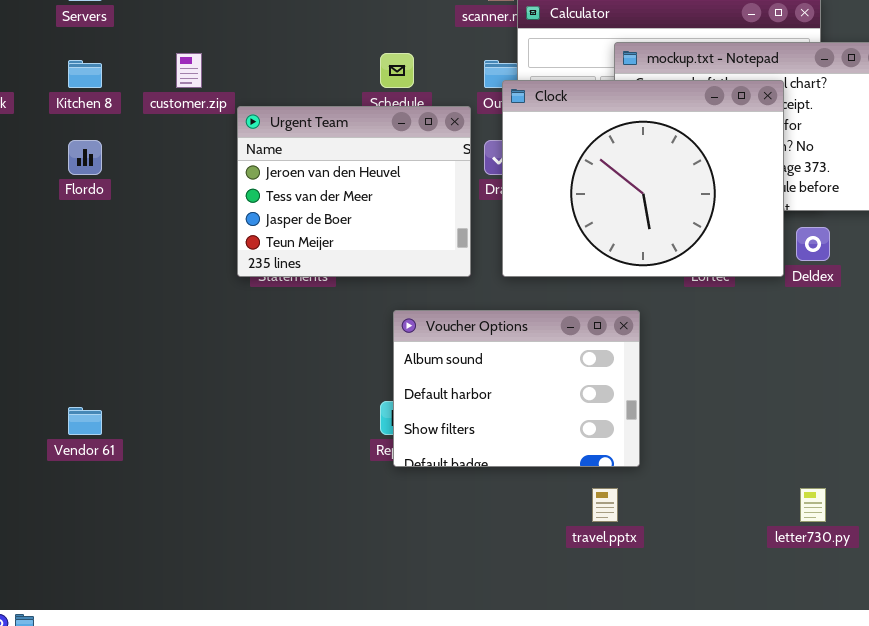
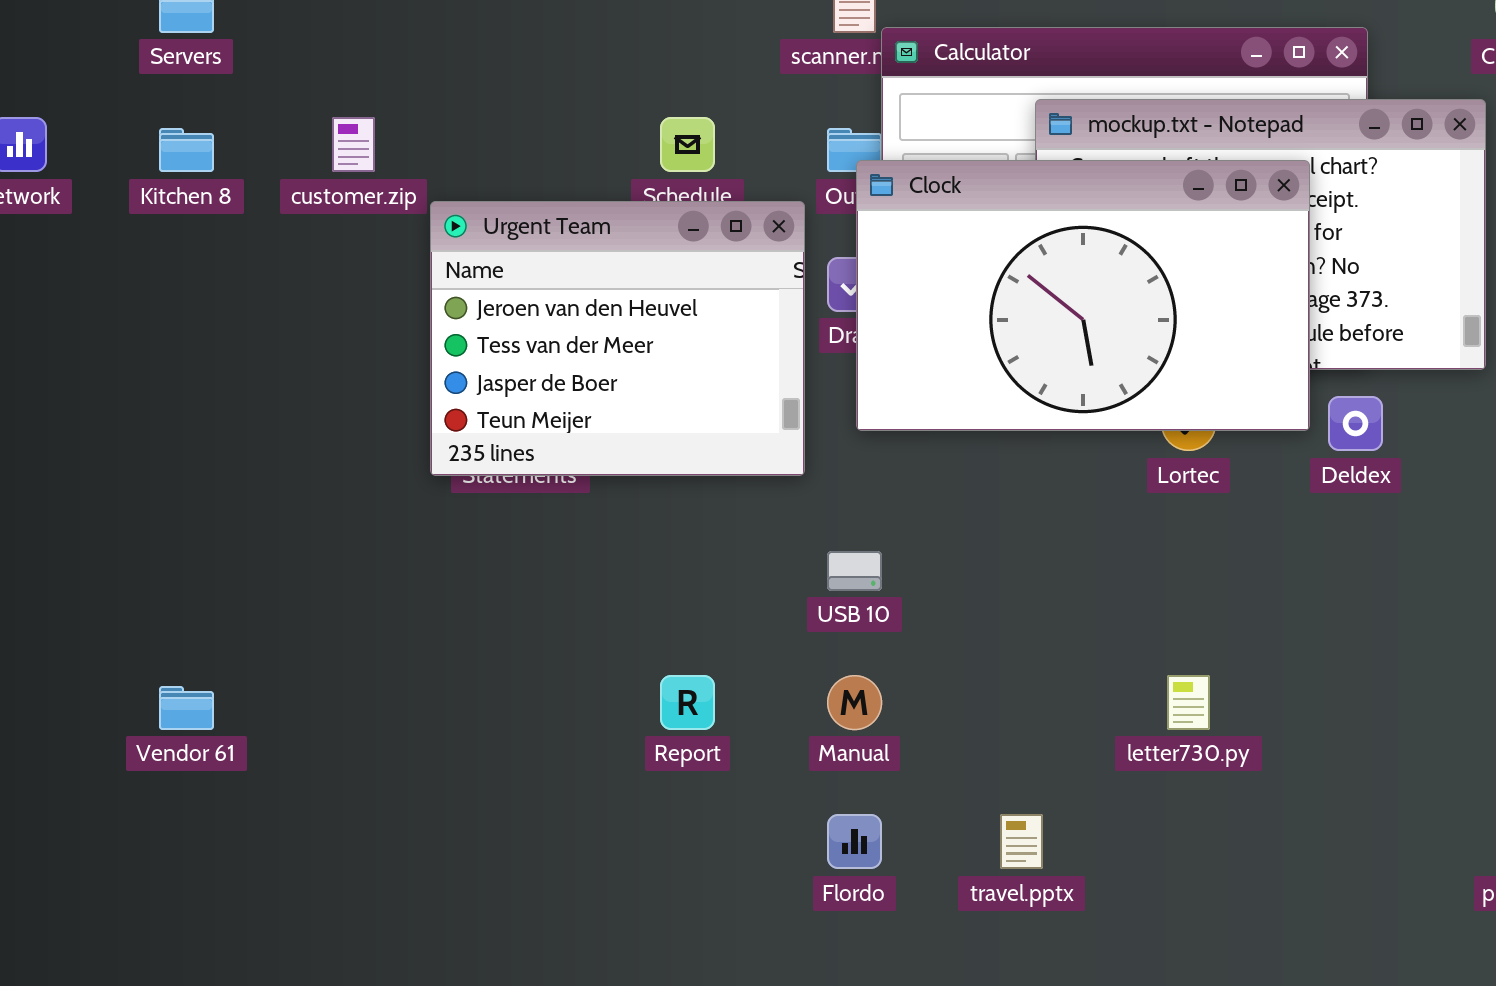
Clock: [502,80,784,277] -> [856,160,1310,431], resized
Flordo: [68,140,102,175] -> [827,814,882,869], moved
Voucher Options: [393,310,640,467] -> none, closed
letter730.py: [800,488,826,522] -> [1167,675,1210,730], moved

